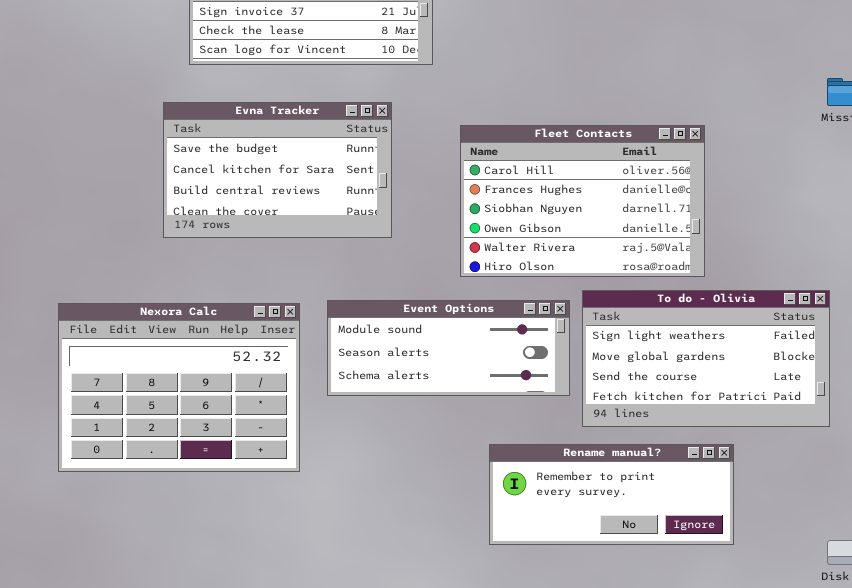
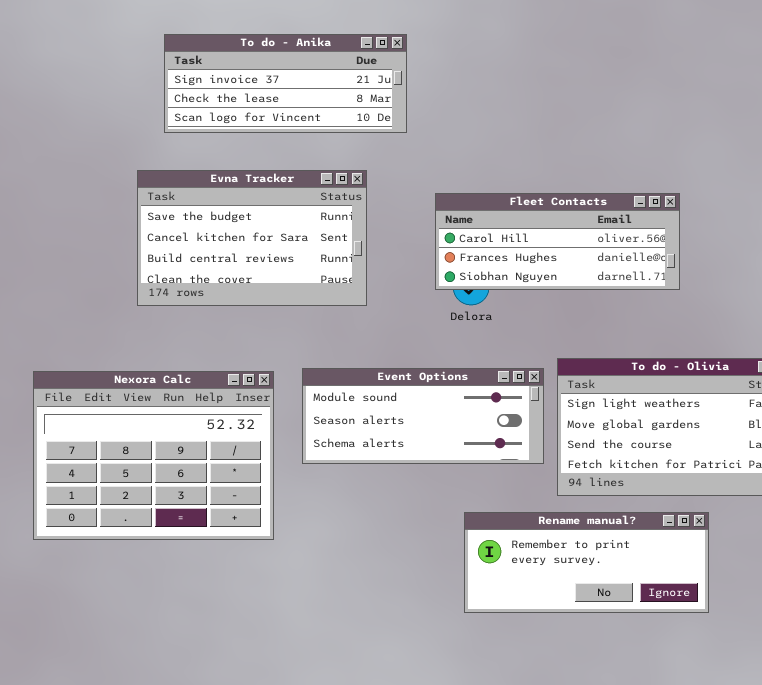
Fleet Contacts: [460,125,705,277] -> [435,193,680,290], resized

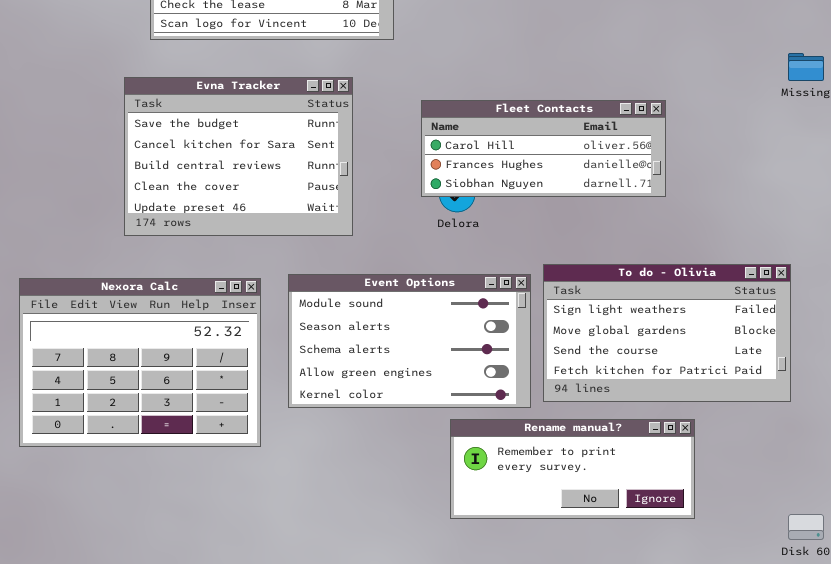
Evna Tracker: [137,170,367,306] -> [124,77,353,236], resized
Event Options: [302,368,544,464] -> [288,274,531,408], resized

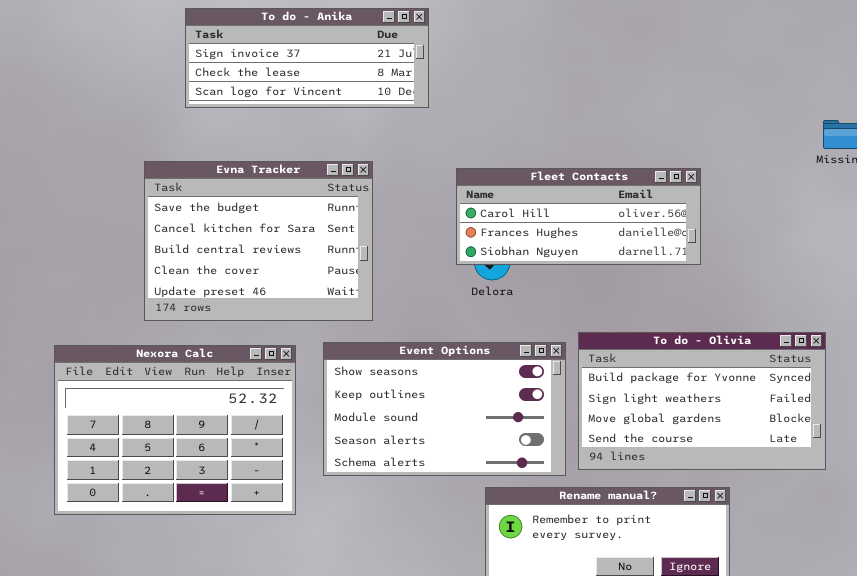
Evna Tracker: [124,77,353,236] -> [144,161,373,321], moved
To do - Olivia: [543,264,791,402] -> [578,332,826,470], scrolled up 1 row
Event Options: [288,274,531,408] -> [323,342,566,476], scrolled up 2 rows

